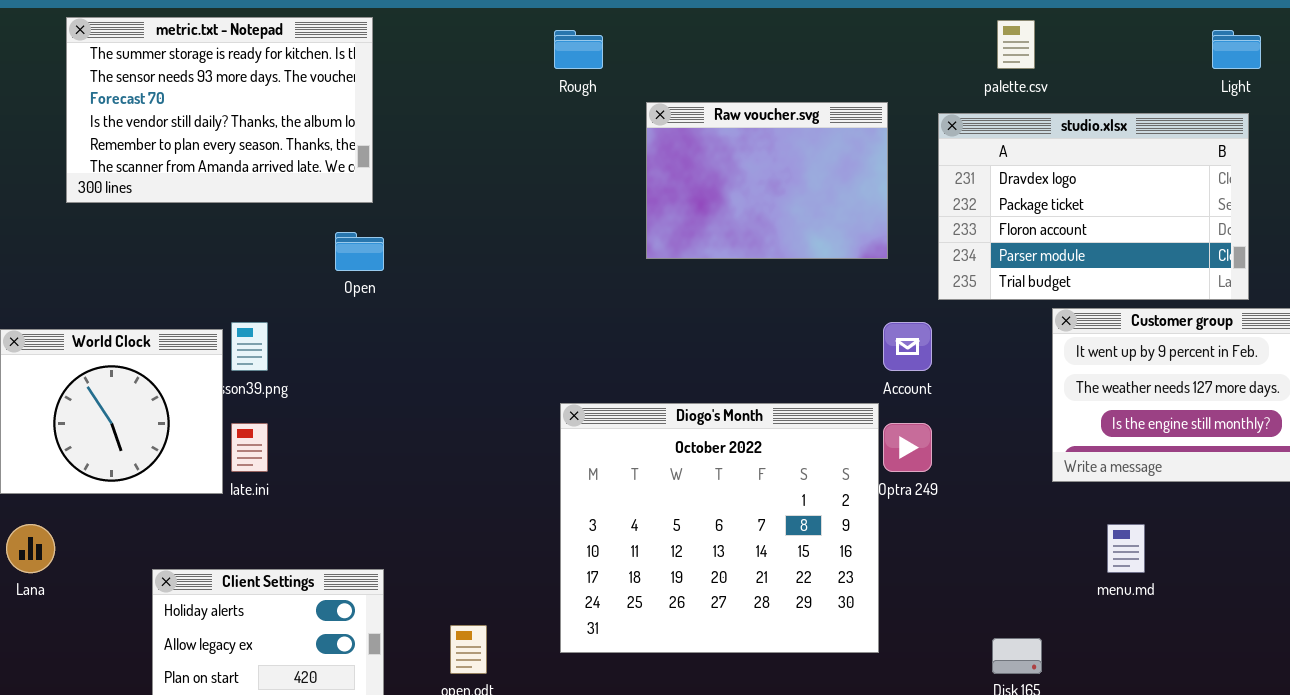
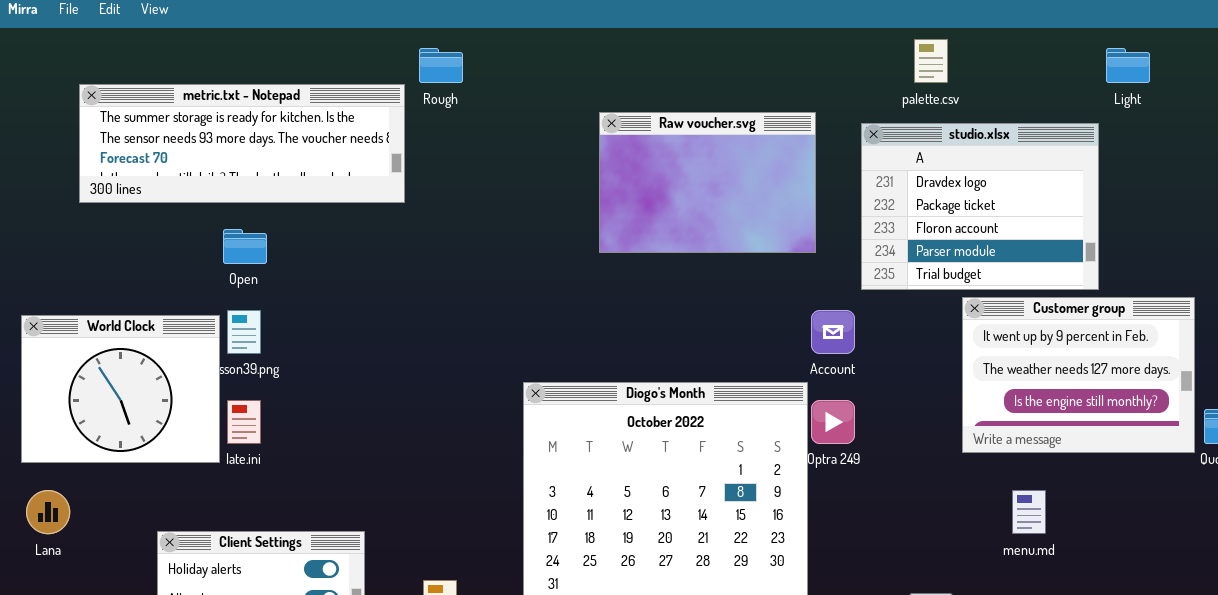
metric.txt - Notepad: [66,17,373,203] -> [79,84,405,203], resized
Rough: [554,30,603,69] -> [419,48,463,83], moved
studio.xlsx: [938,113,1249,300] -> [861,123,1099,290], resized
Open: [335,232,384,271] -> [223,229,267,264], moved

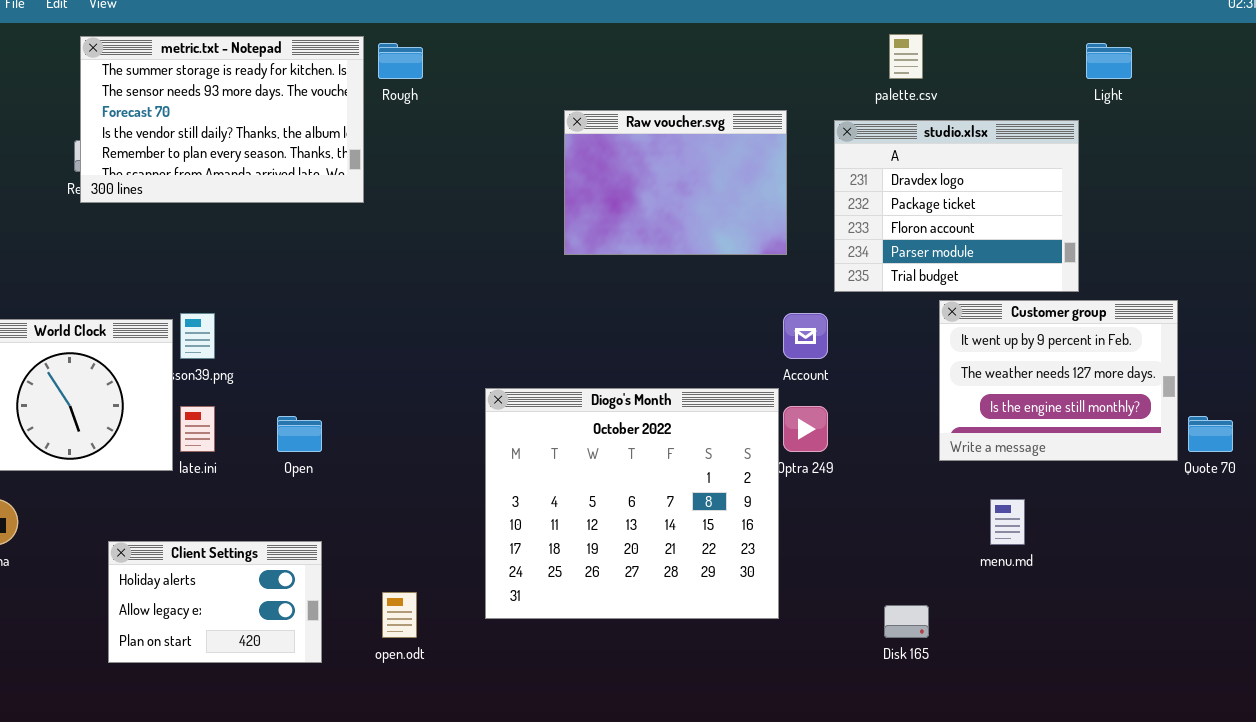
metric.txt - Notepad: [79,84,405,203] -> [80,36,364,203], resized
Open: [223,229,267,264] -> [277,416,322,452], moved

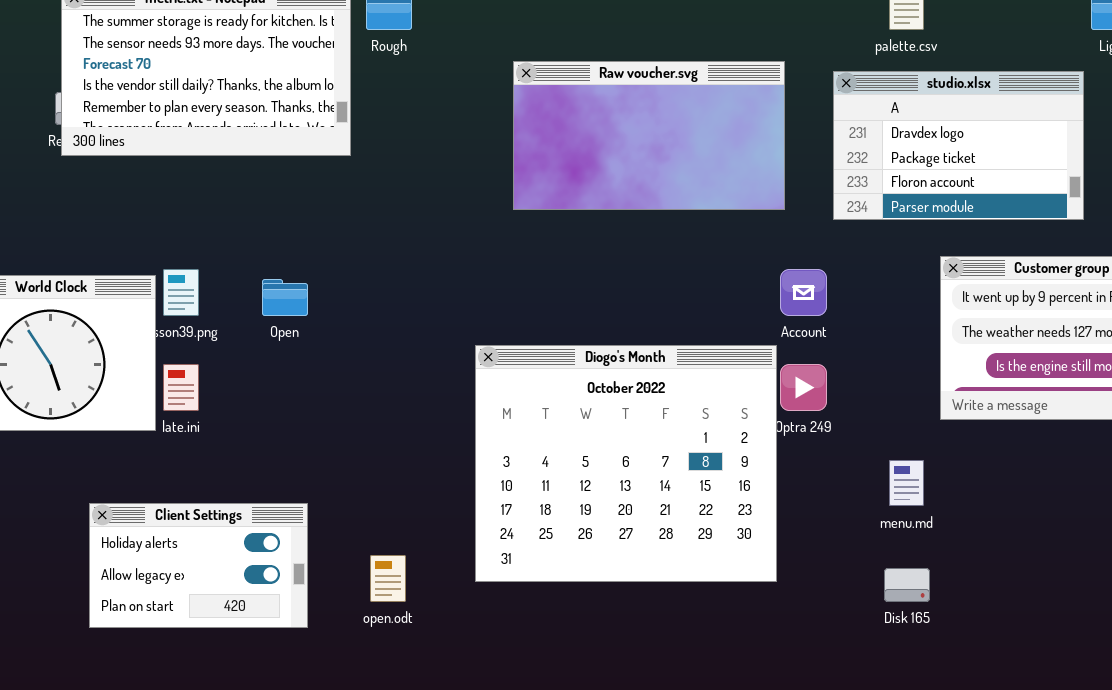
Raw voucher.svg: [564,110,787,255] -> [513,61,785,210], resized
studio.xlsx: [834,120,1079,292] -> [833,71,1084,220], resized
Open: [277,416,322,452] -> [262,279,308,316], moved
menu.md: [990,499,1025,545] -> [889,460,924,506], moved

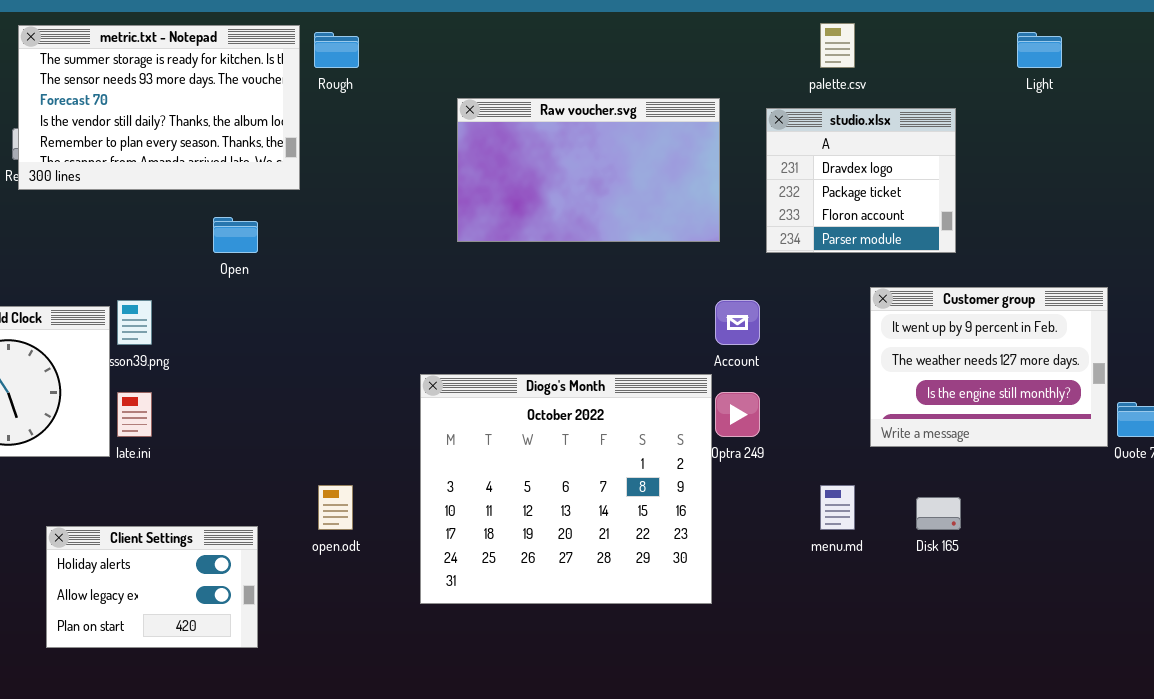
studio.xlsx: [833,71,1084,220] -> [766,108,956,253], resized
Open: [262,279,308,316] -> [213,217,258,253], moved
open.odt: [370,555,406,602] -> [318,485,353,530], moved
Disk 165: [884,568,930,602] -> [916,497,961,530], moved

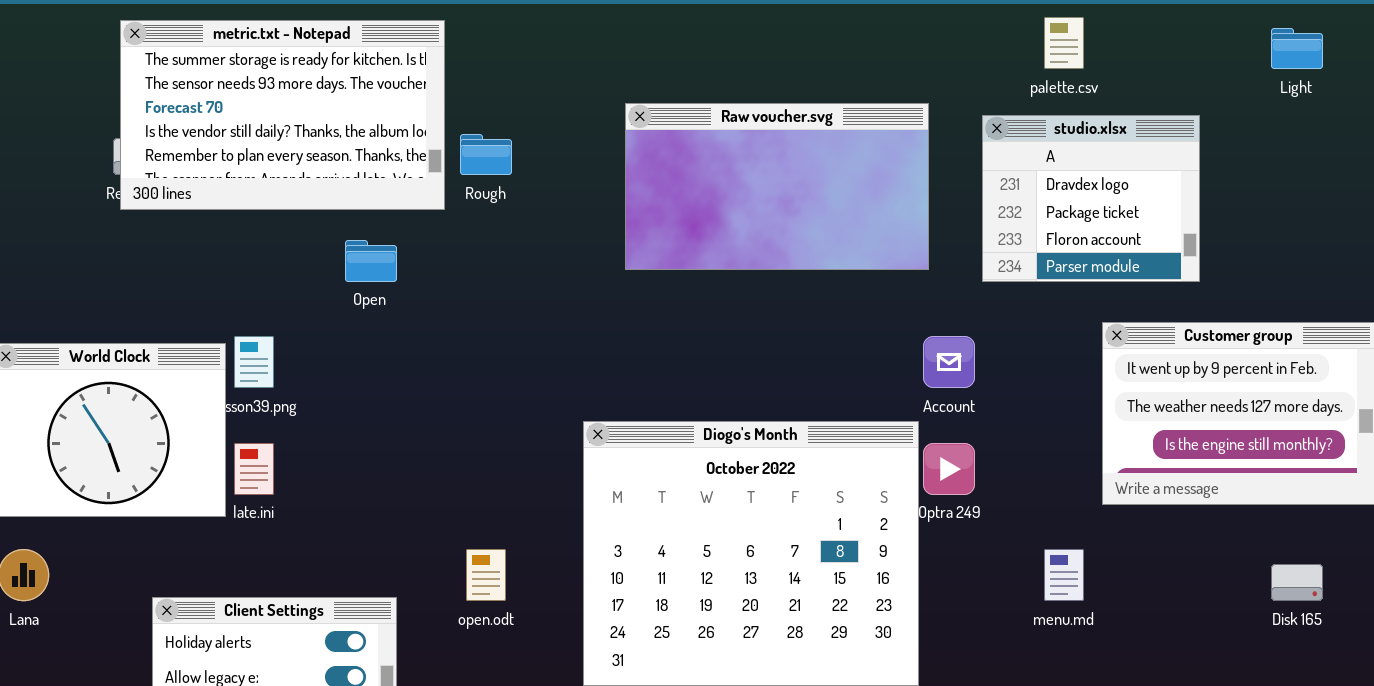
Rough: [314,32,359,68] -> [460,134,512,175], moved
Disk 165: [916,497,961,530] -> [1271,564,1323,601], moved

